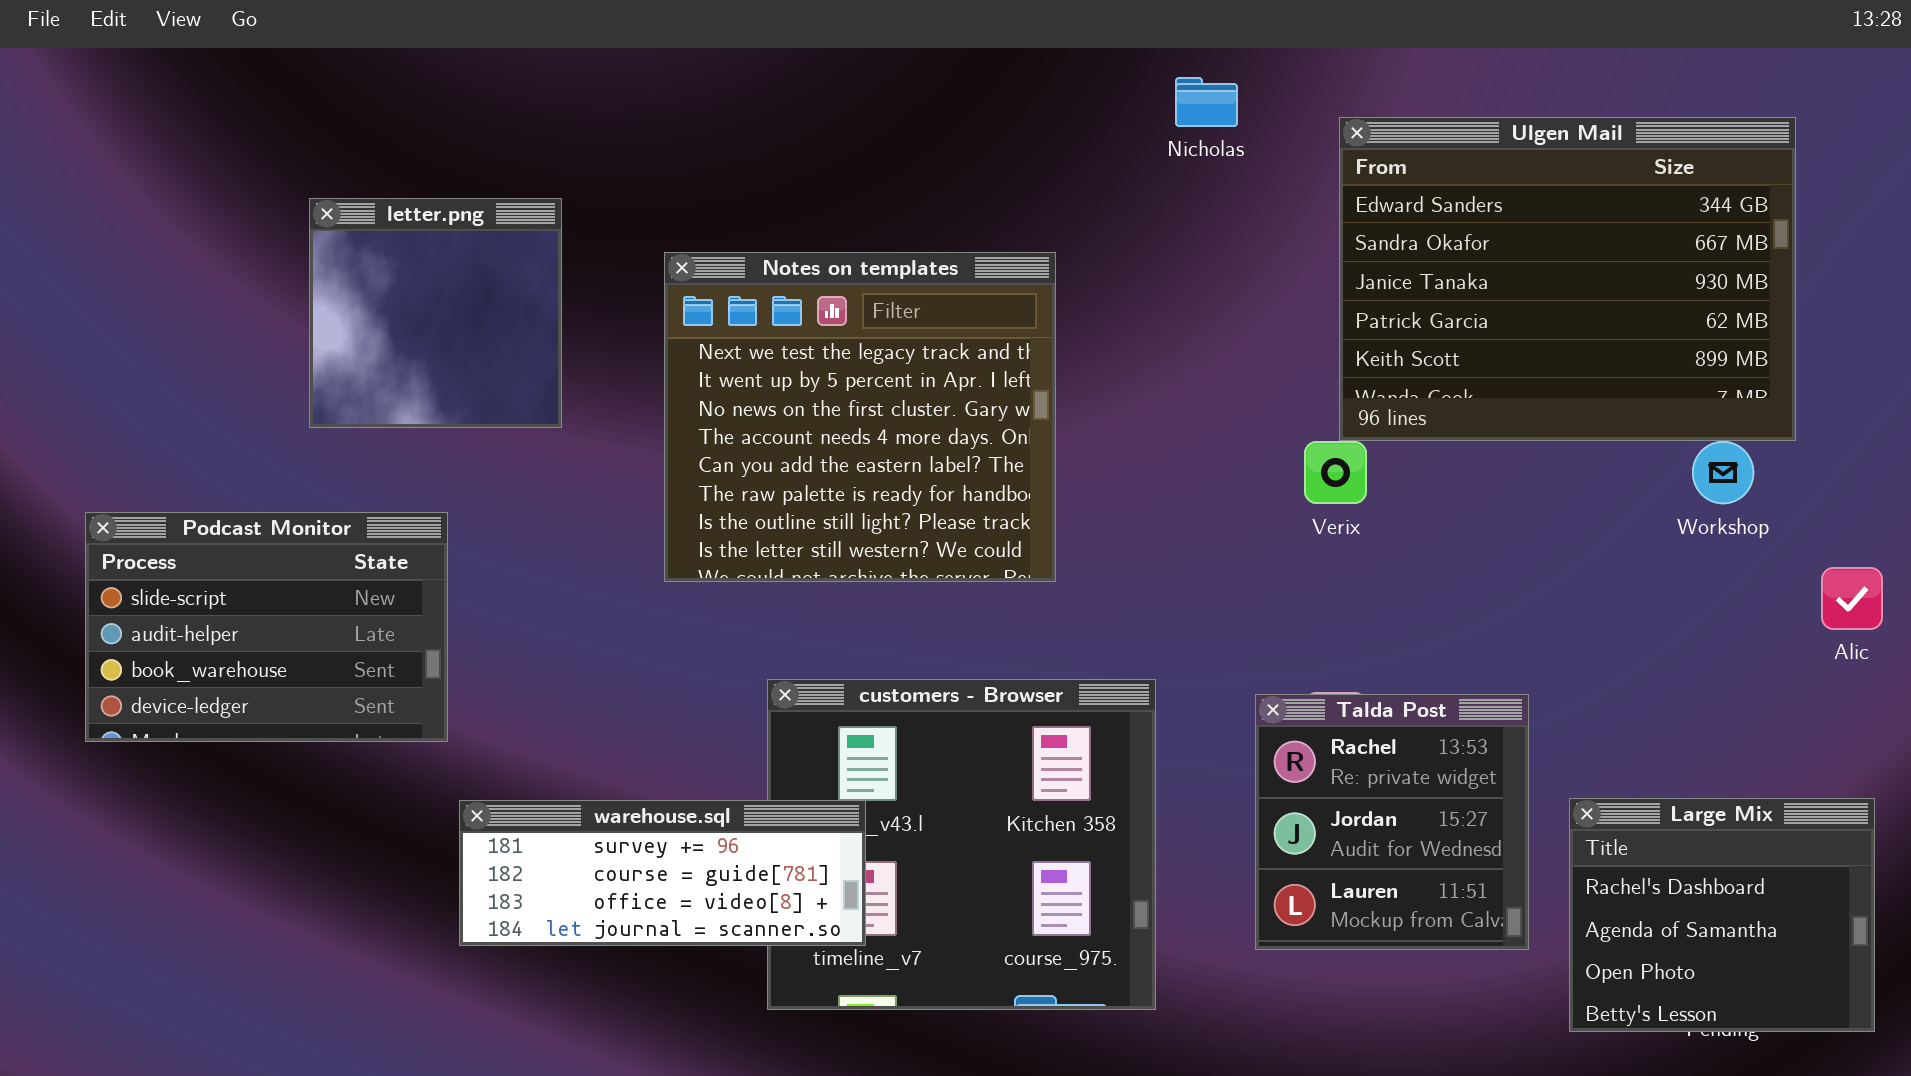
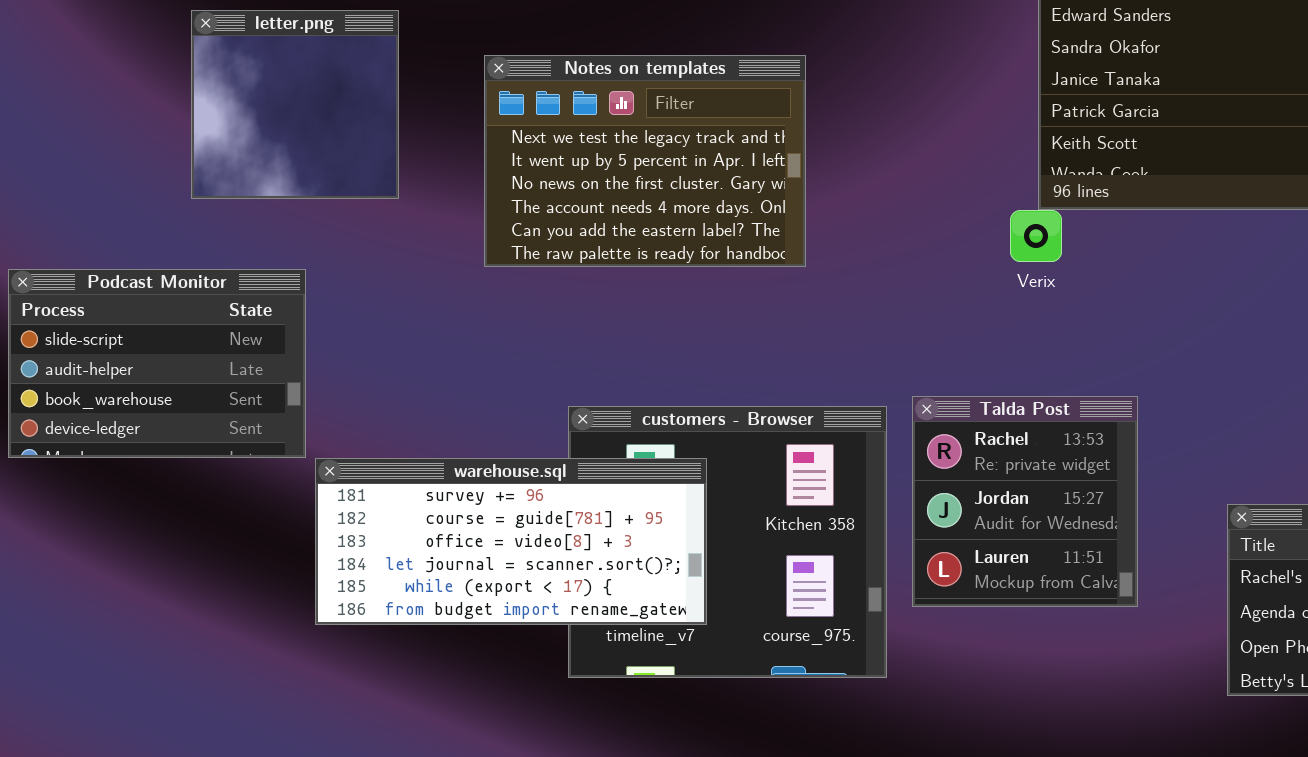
Notes on templates: [664,252,1056,582] -> [484,55,806,267], resized
Talda Post: [1255,694,1529,950] -> [912,396,1138,607], moved
warehouse.sql: [459,800,866,946] -> [315,458,707,625], resized

